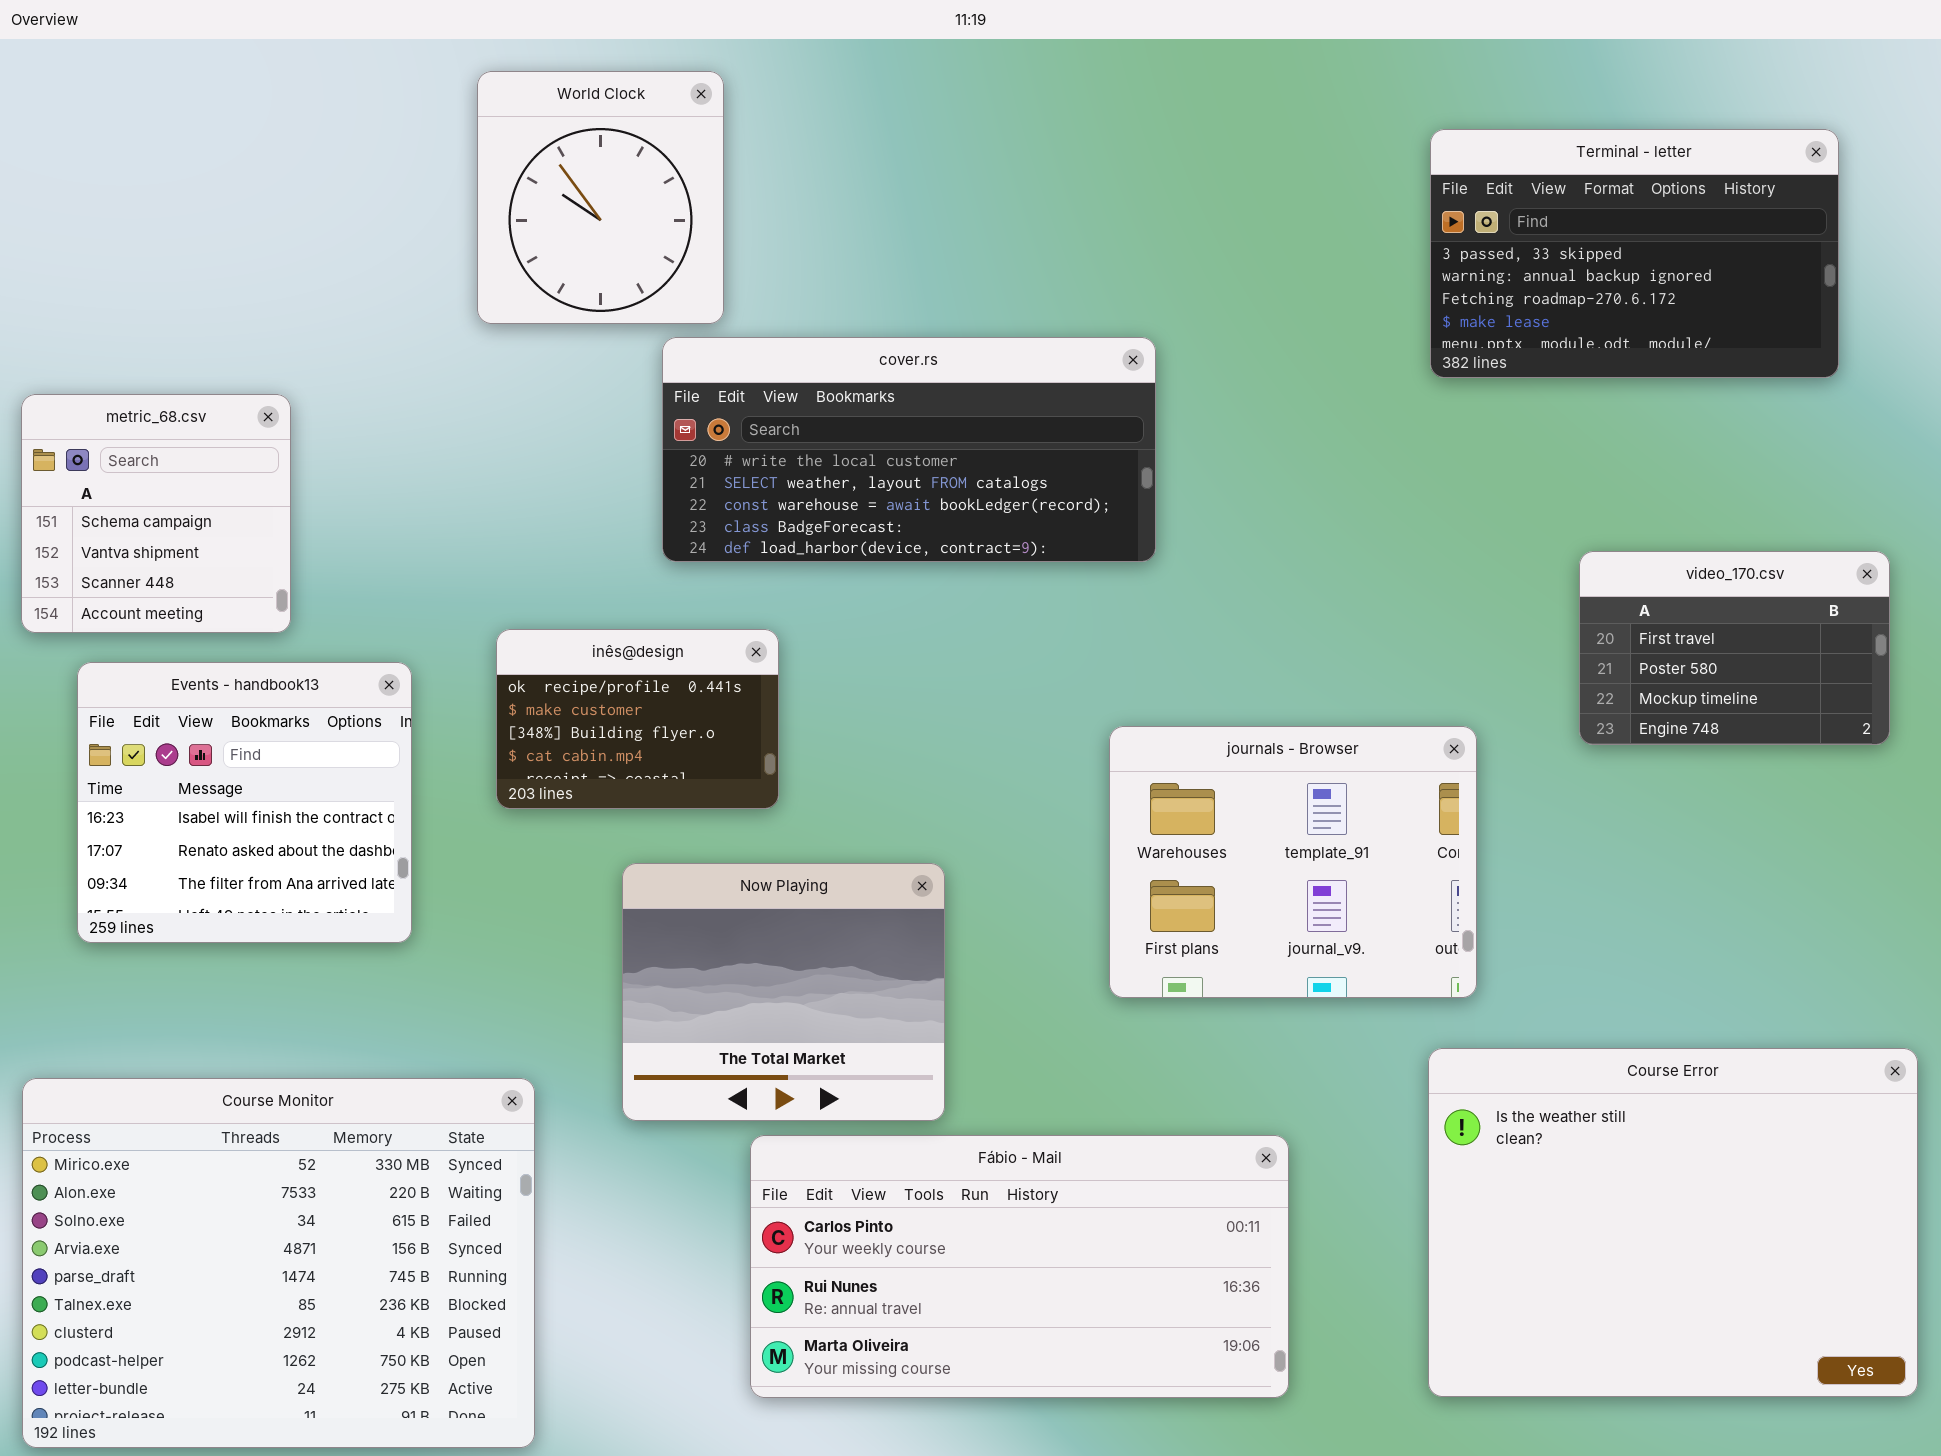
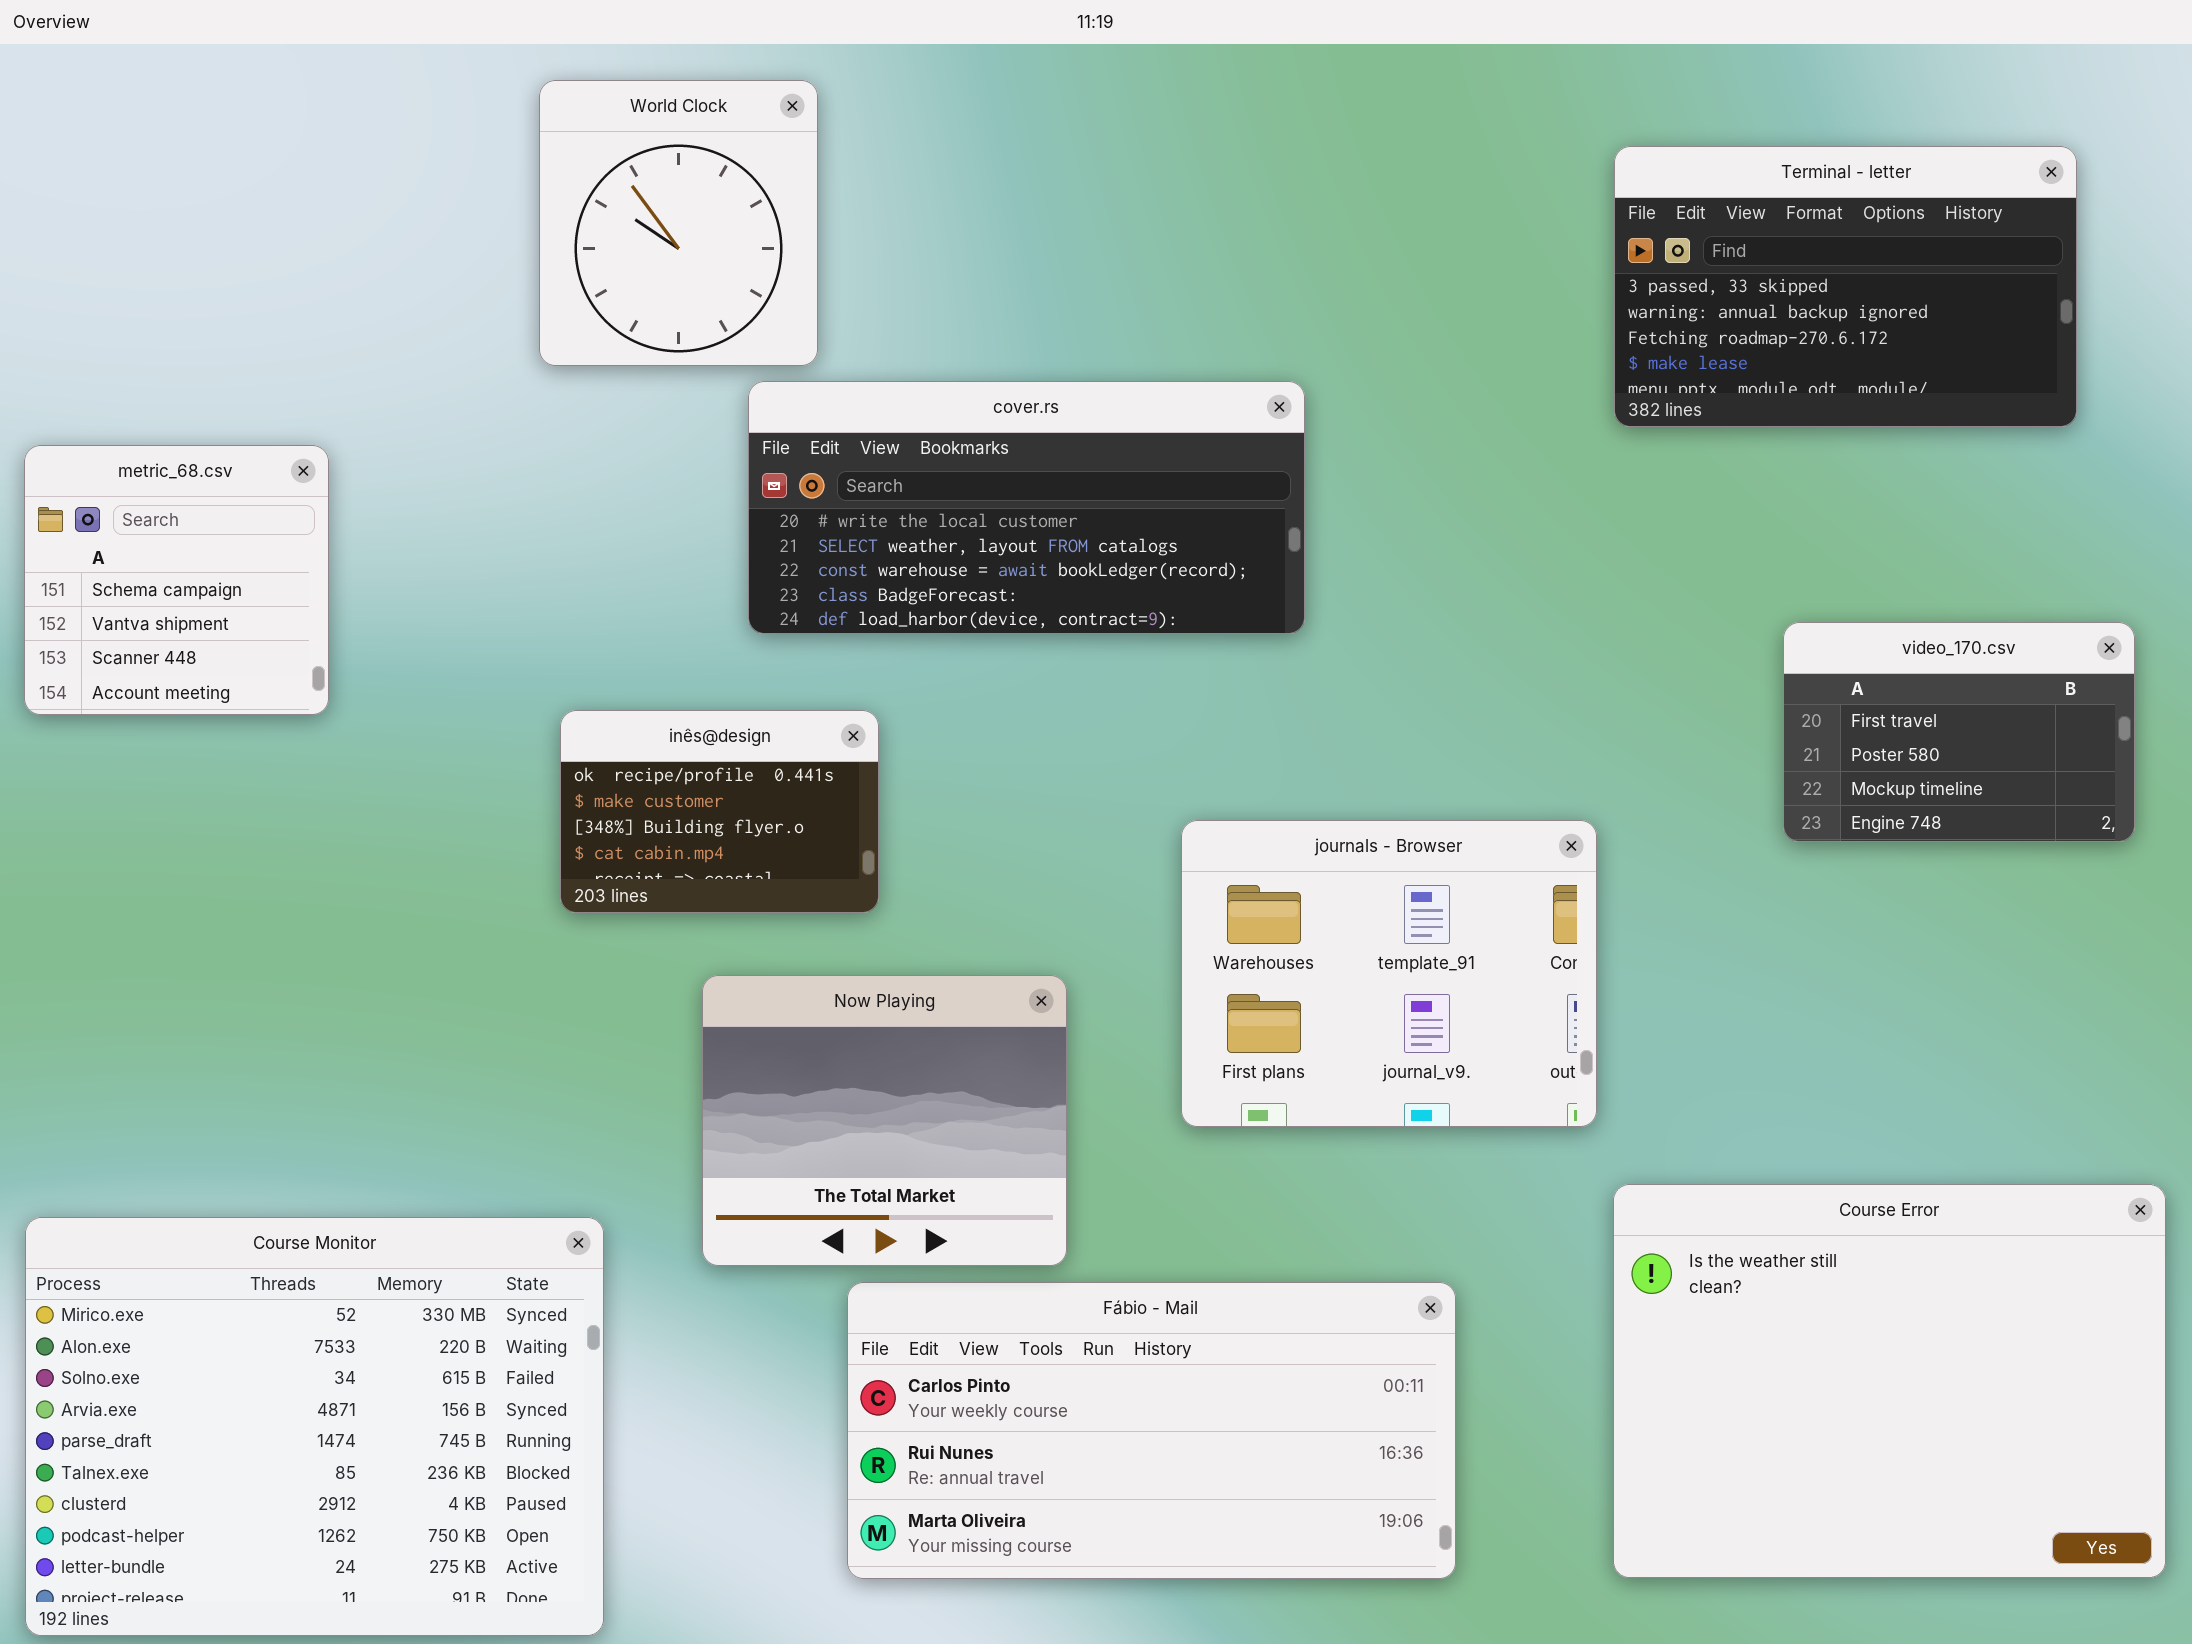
Events - handbook13: [77,662,412,943] -> none, closed
journals - Browser: [1109,726,1477,998] -> [1181,820,1597,1127], moved

